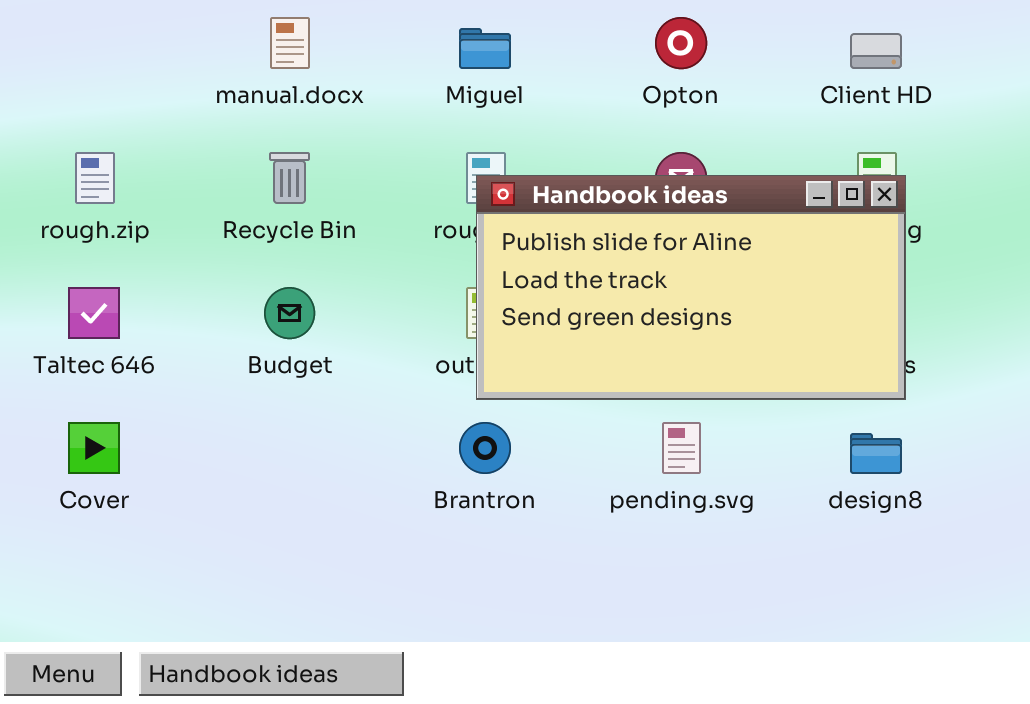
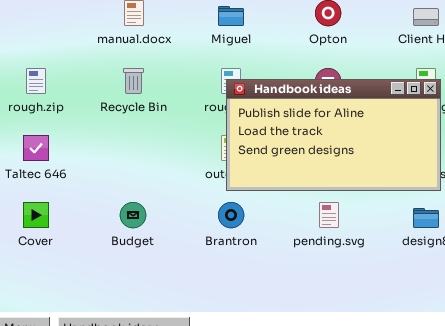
Budget: [264,287,315,339] -> [120,202,146,228], moved

